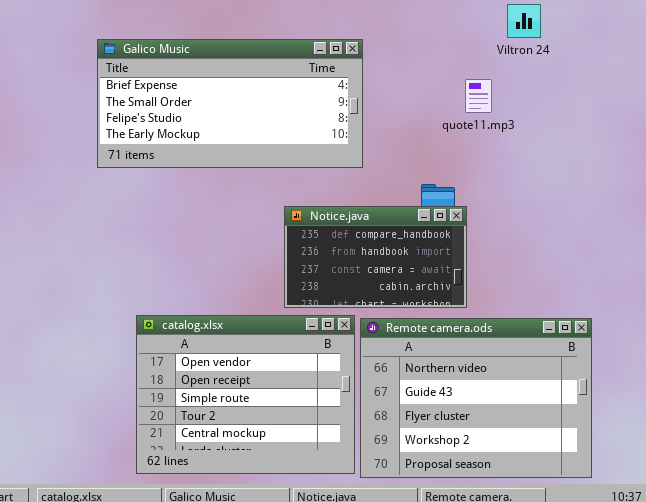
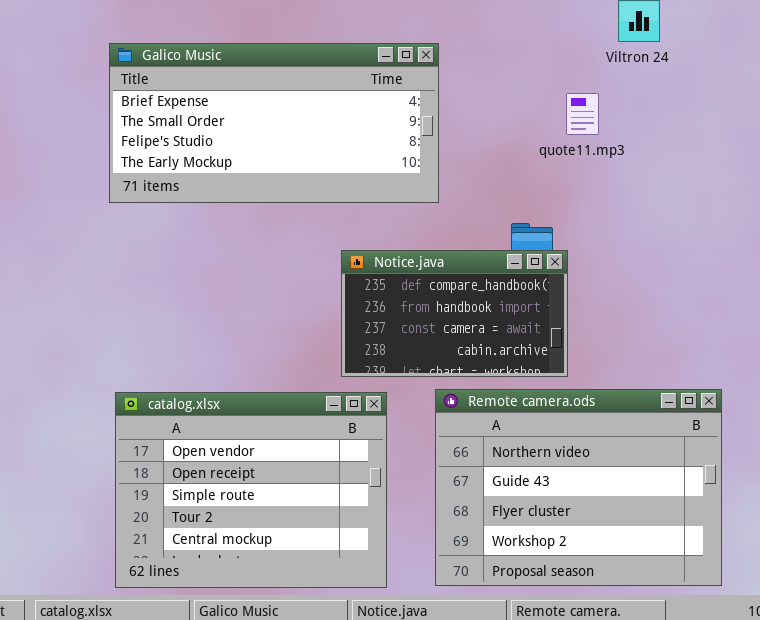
catalog.xlsx: [136,315,355,474] -> [115,392,387,588], moved

